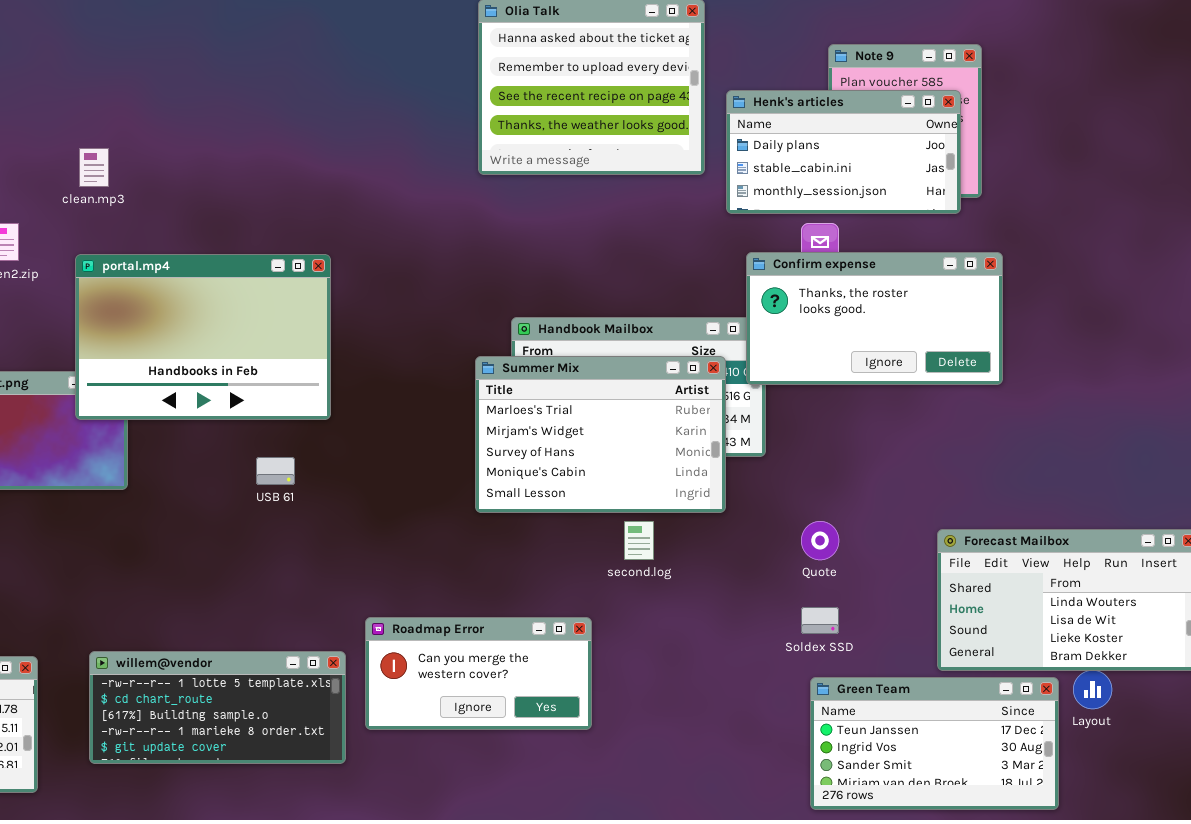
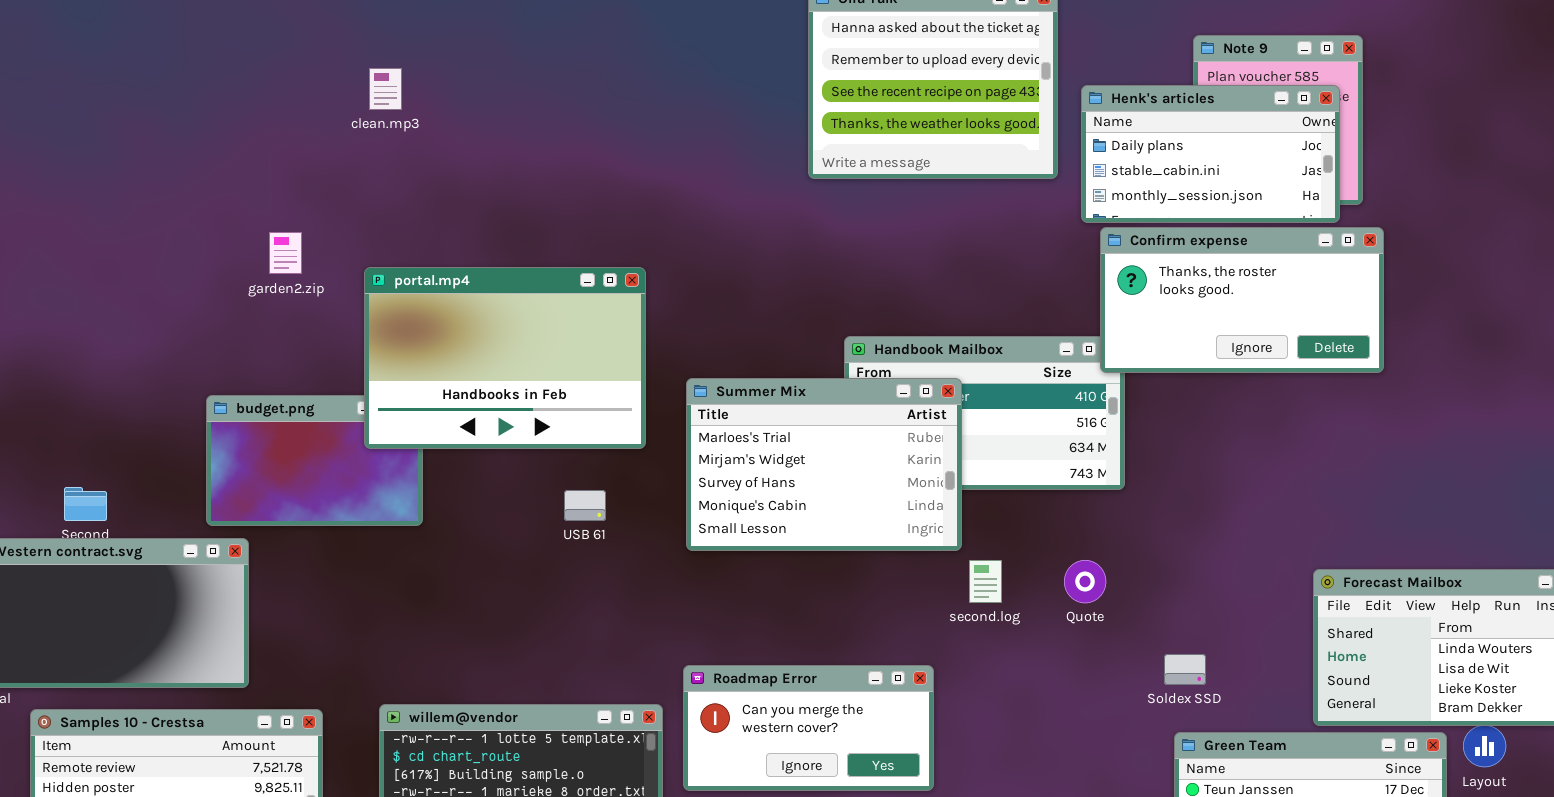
clean.mp3: [79,148,109,187] -> [369,68,402,110], moved
Confirm expense: [746,252,1003,385] -> [1100,227,1384,373], moved
Summer Mix: [475,356,726,513] -> [686,378,962,551], moved
Quote: [801,521,839,560] -> [1064,560,1106,603], moved

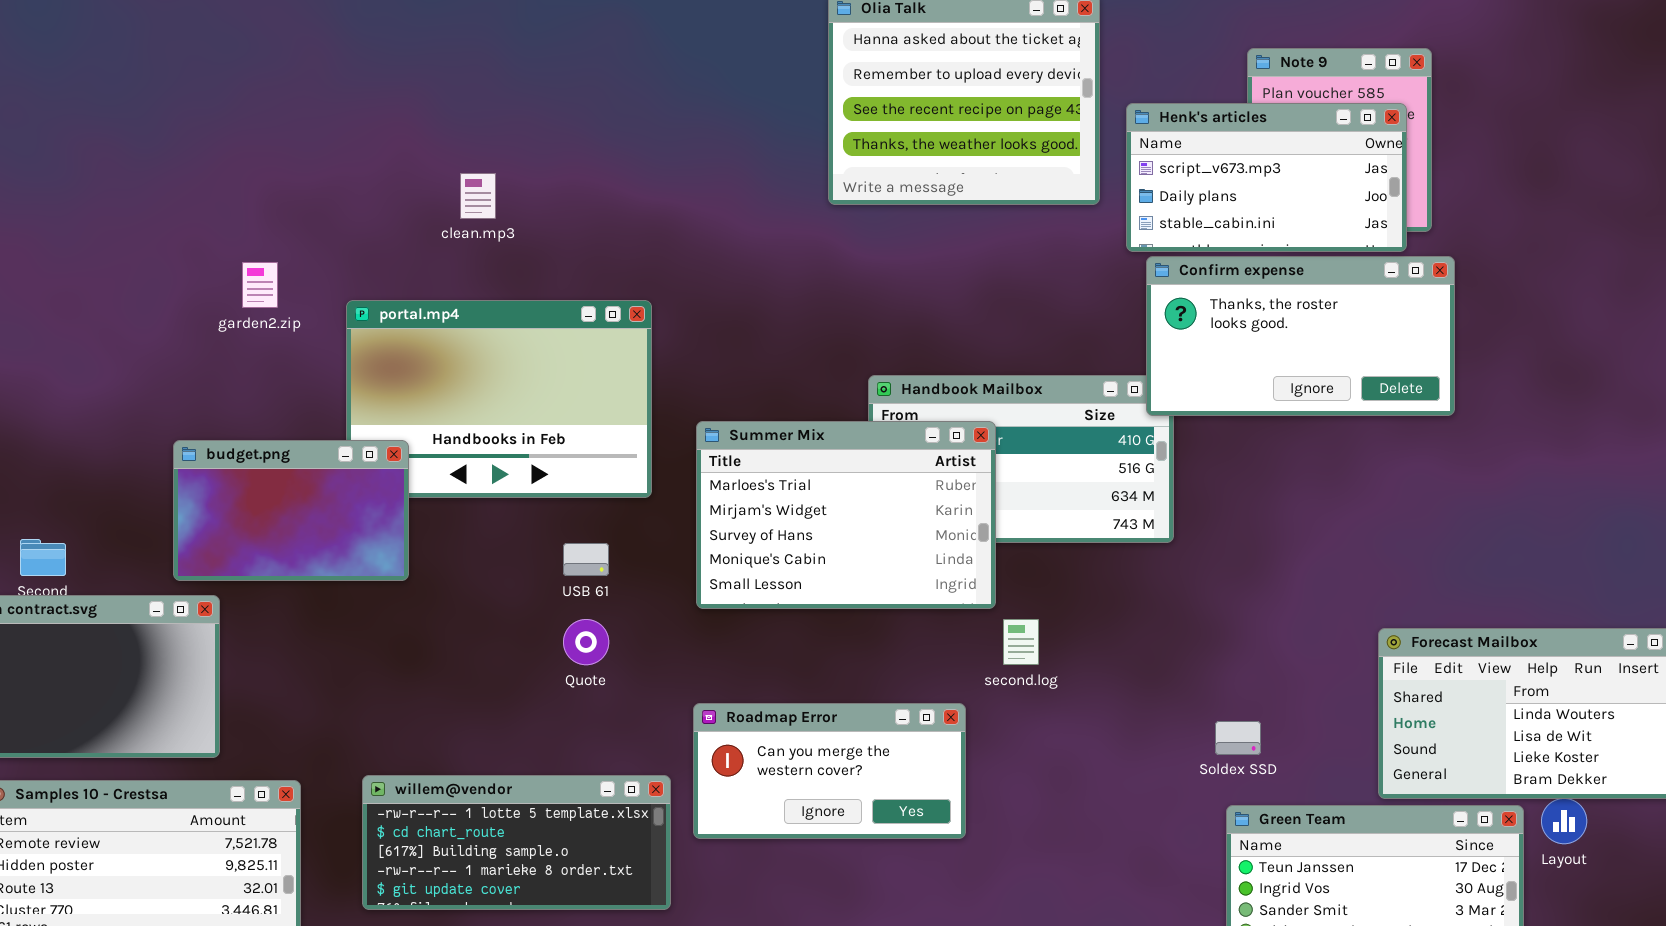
clean.mp3: [369,68,402,110] -> [460,173,496,219], moved
Henk's articles: [1081,85,1340,223] -> [1126,103,1407,252], scrolled up 1 row
budget.png: [206,395,423,526] -> [173,440,409,581], raised
Quote: [1064,560,1106,603] -> [563,619,609,665], moved
Roadmap Error: [683,665,934,791] -> [693,703,966,839], moved

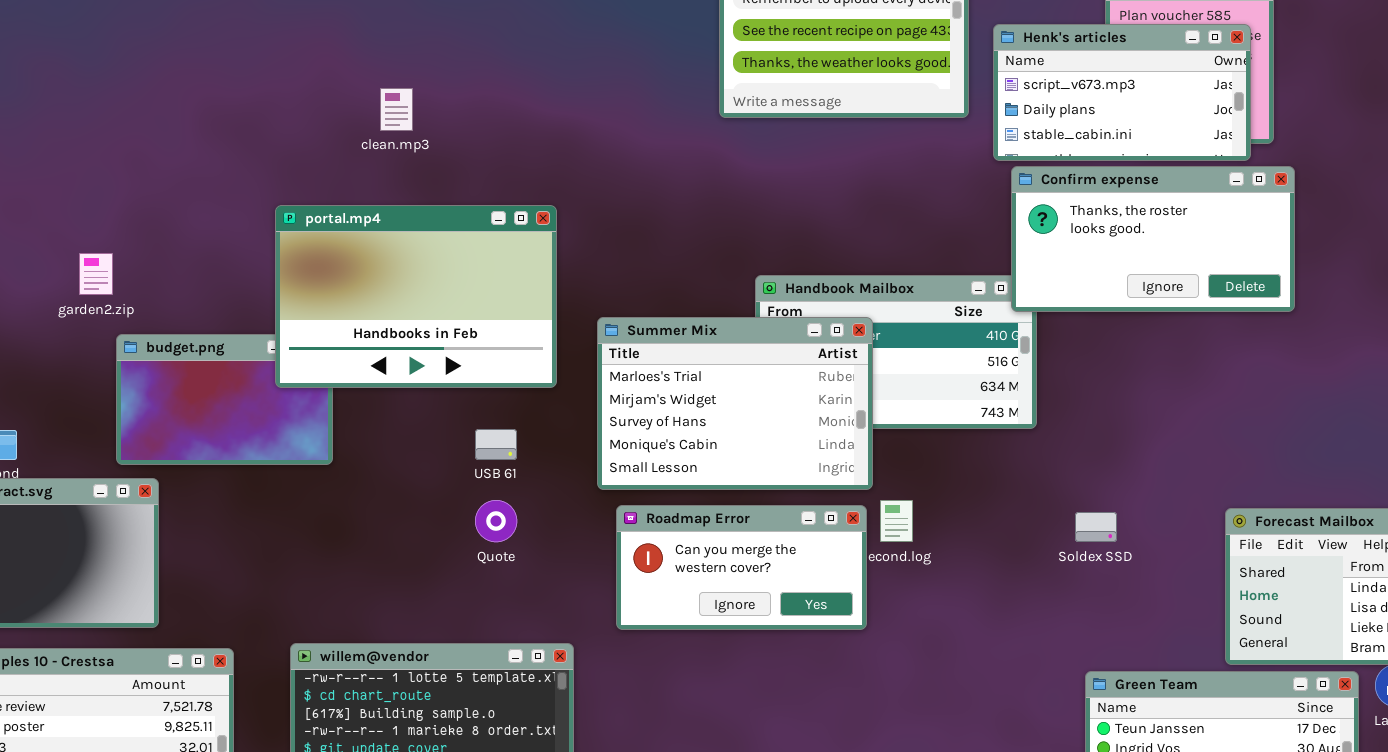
garden2.zip: [242,262,278,308] -> [79,253,113,295], moved
portal.mp4: [346,300,652,498] -> [275,205,557,388], raised
Roadmap Error: [693,703,966,839] -> [616,505,867,630], moved
Soldex SSD: [1215,721,1261,755] -> [1075,512,1117,542], moved

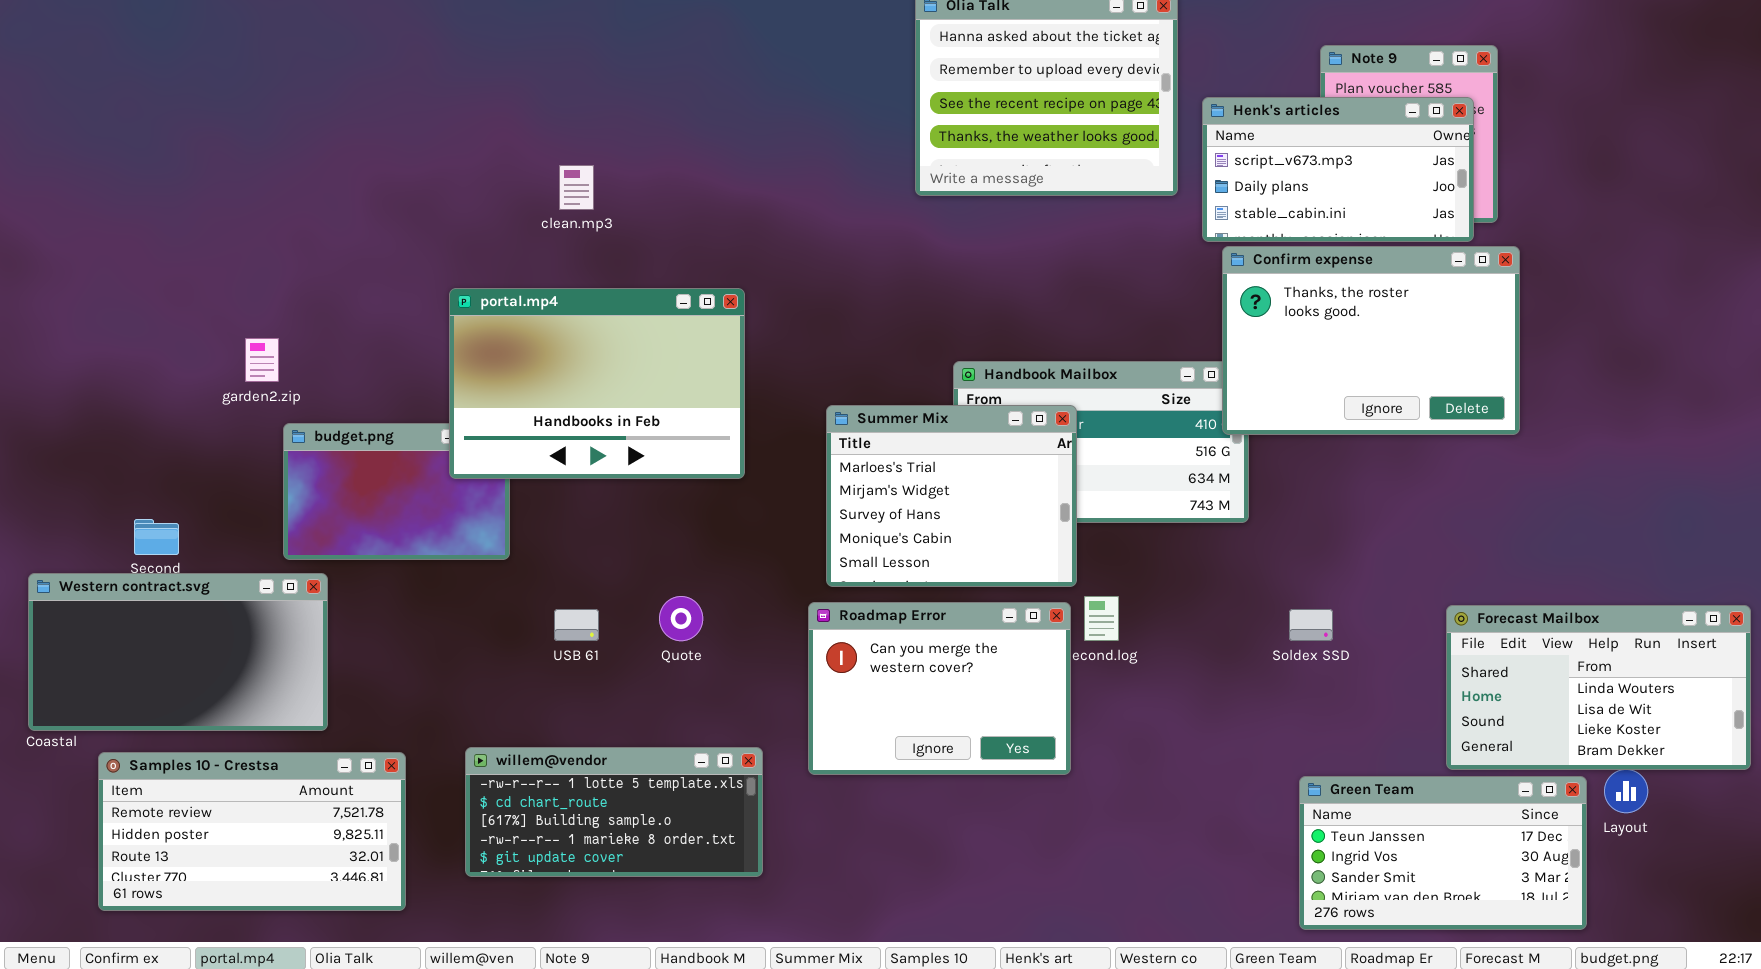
Confirm expense: [1011,166,1295,312] -> [1222,246,1520,435], resized
Summer Mix: [597,317,873,490] -> [826,405,1077,587], resized
USB 61: [475,429,517,460] -> [554,609,599,641], moved
Roadmap Error: [616,505,867,630] -> [808,602,1071,775], resized

